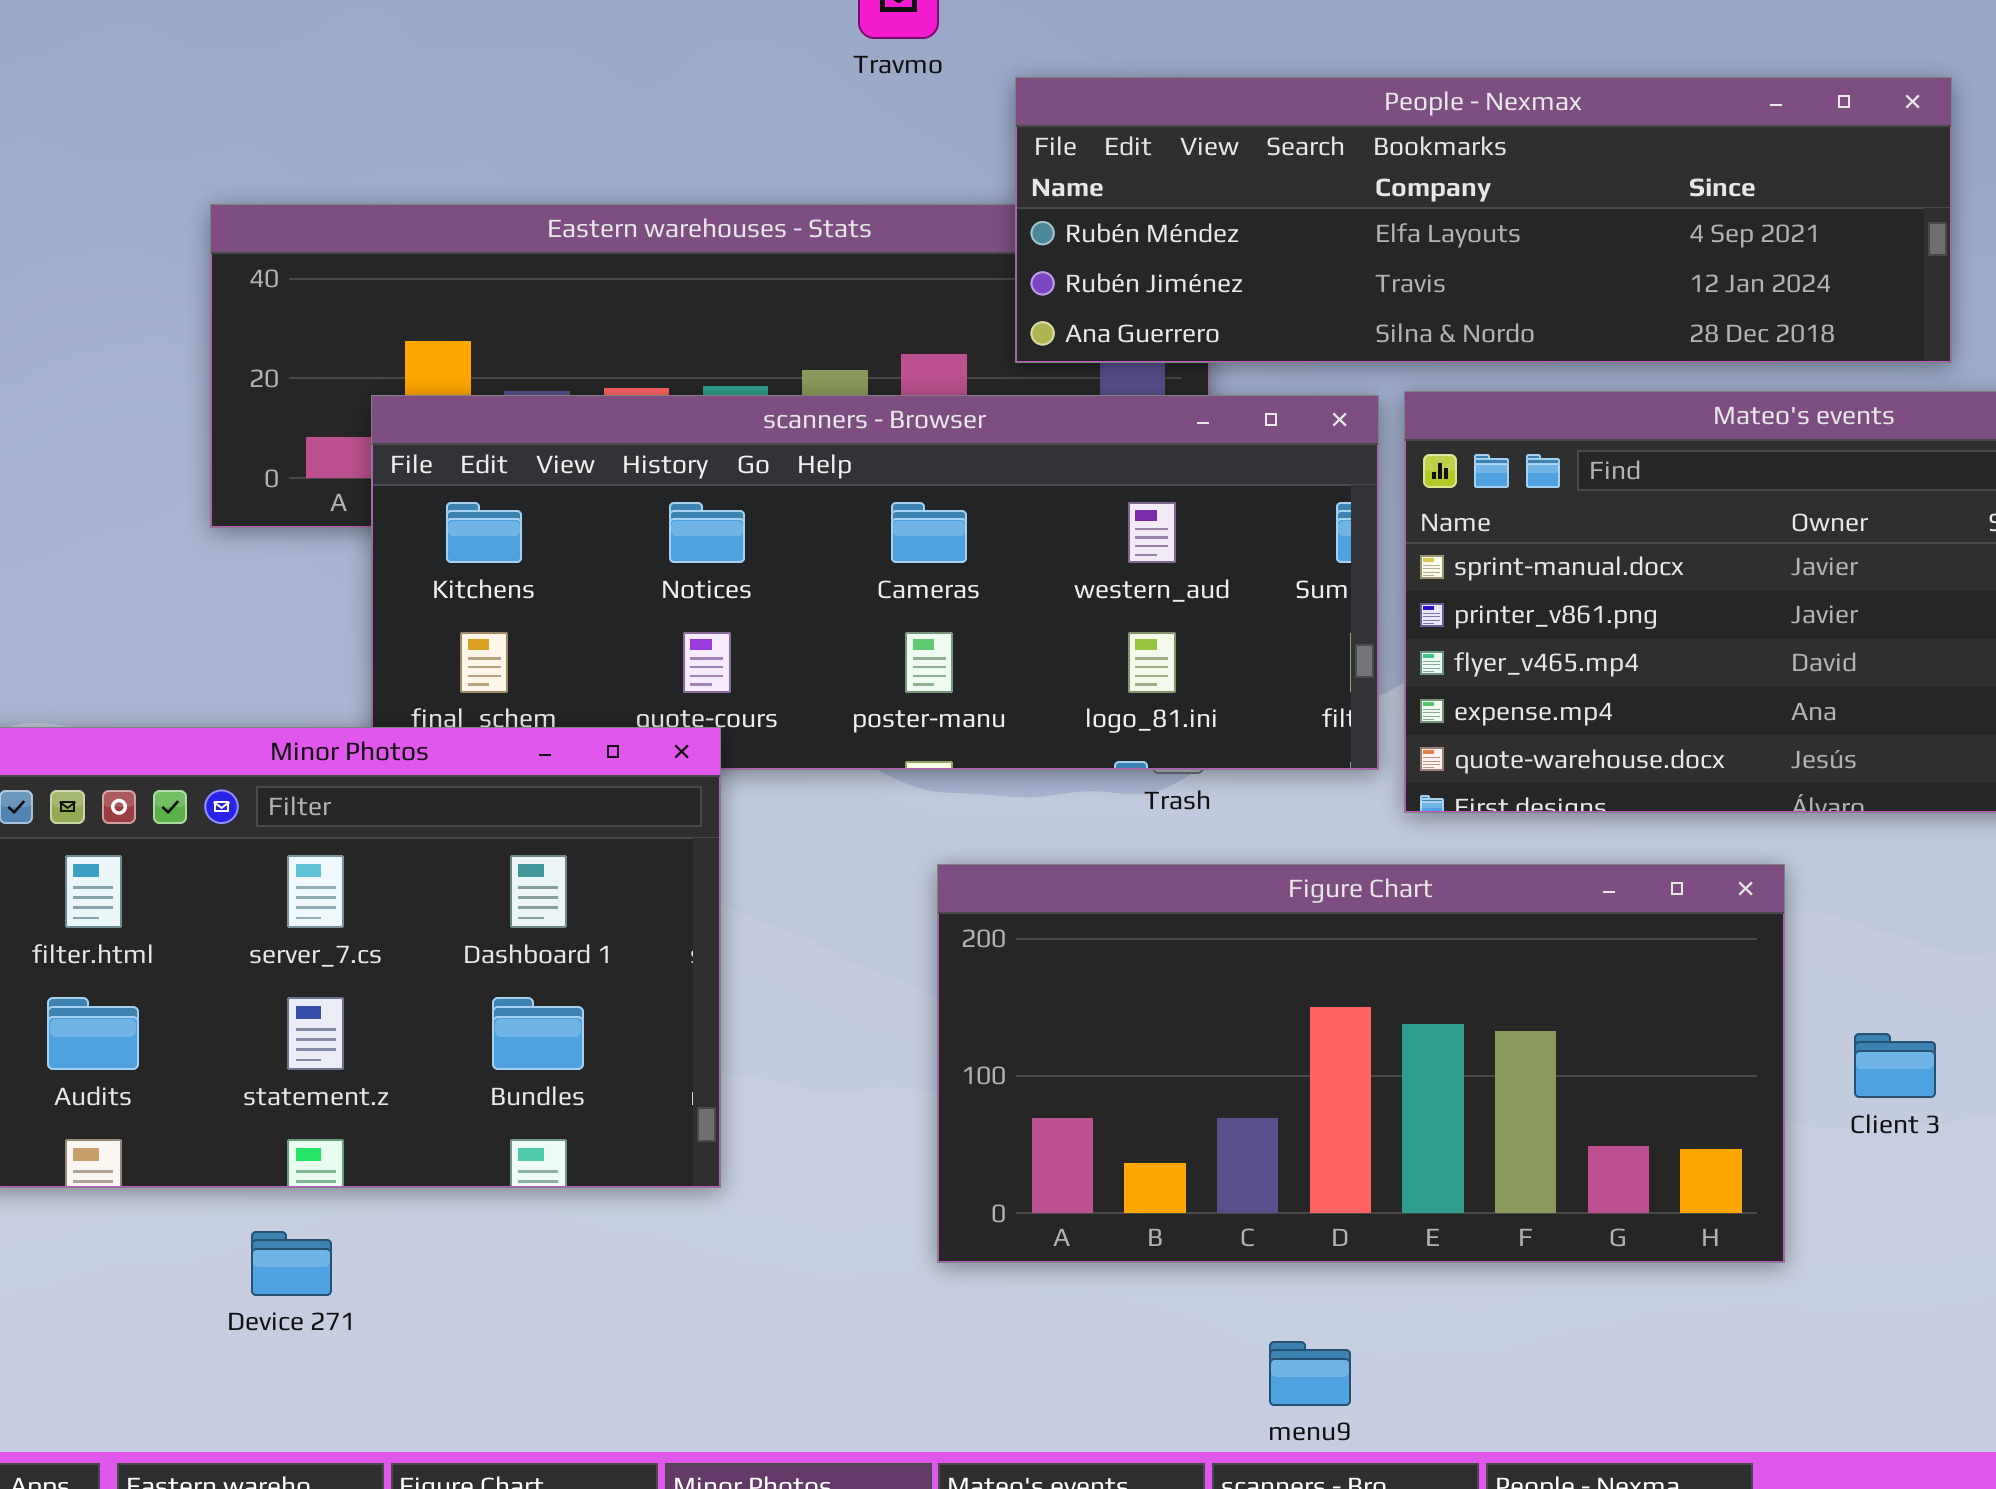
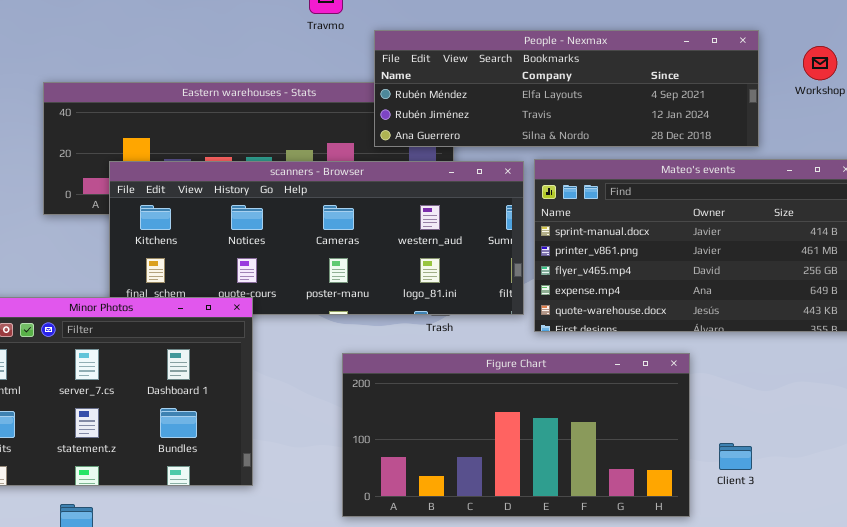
Client 3: [1854,1033,1936,1098] -> [719,443,752,470], moved

